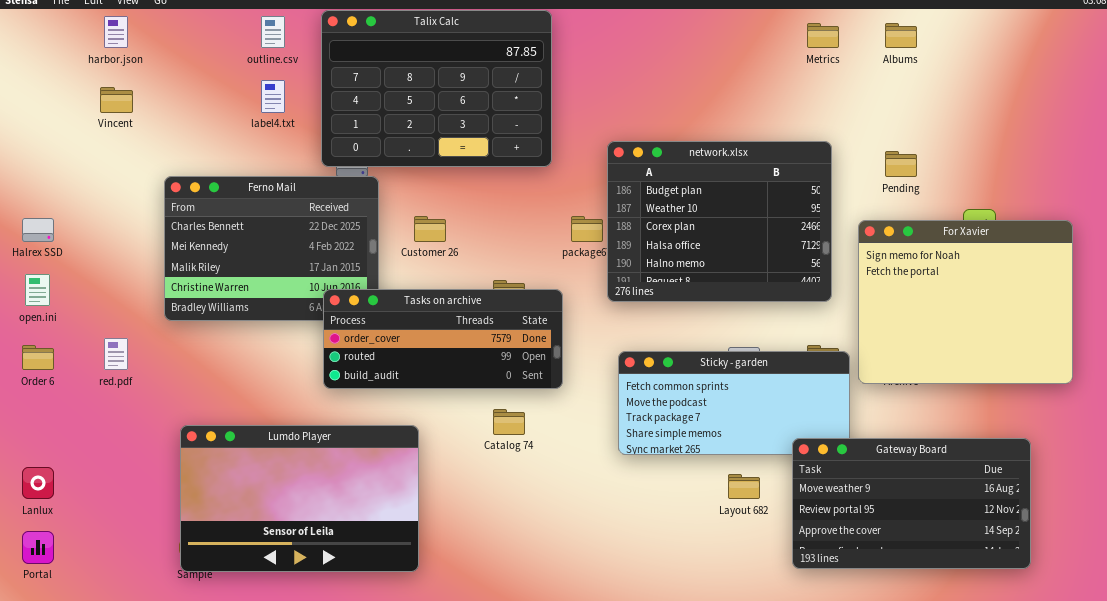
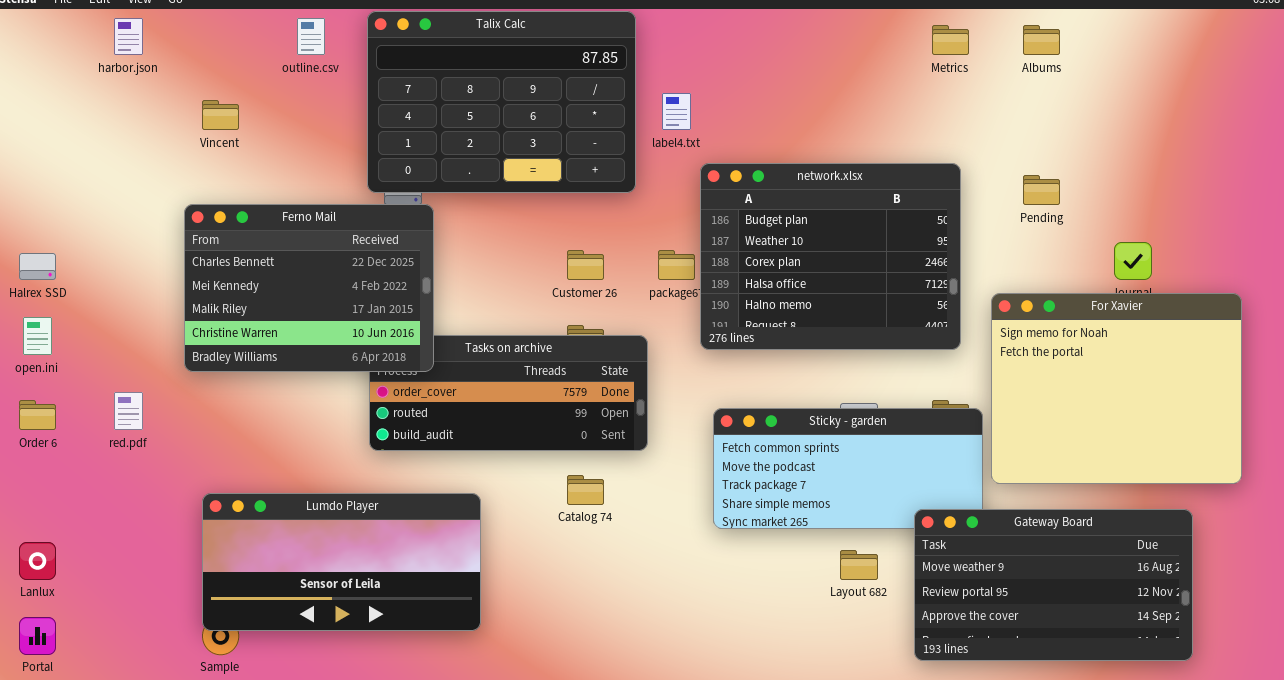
label4.txt: [261,80,285,113] -> [662,93,691,130], moved
Vincent: [100,87,133,113] -> [202,100,239,130], moved
Ferno Mail: [164,176,379,321] -> [184,204,434,372], raised
Customer 26: [414,216,446,242] -> [567,250,604,280], moved
For Xavier: [858,220,1073,384] -> [991,293,1242,484], moved
Lumdo Player: [180,425,419,572] -> [202,493,481,631], resized

